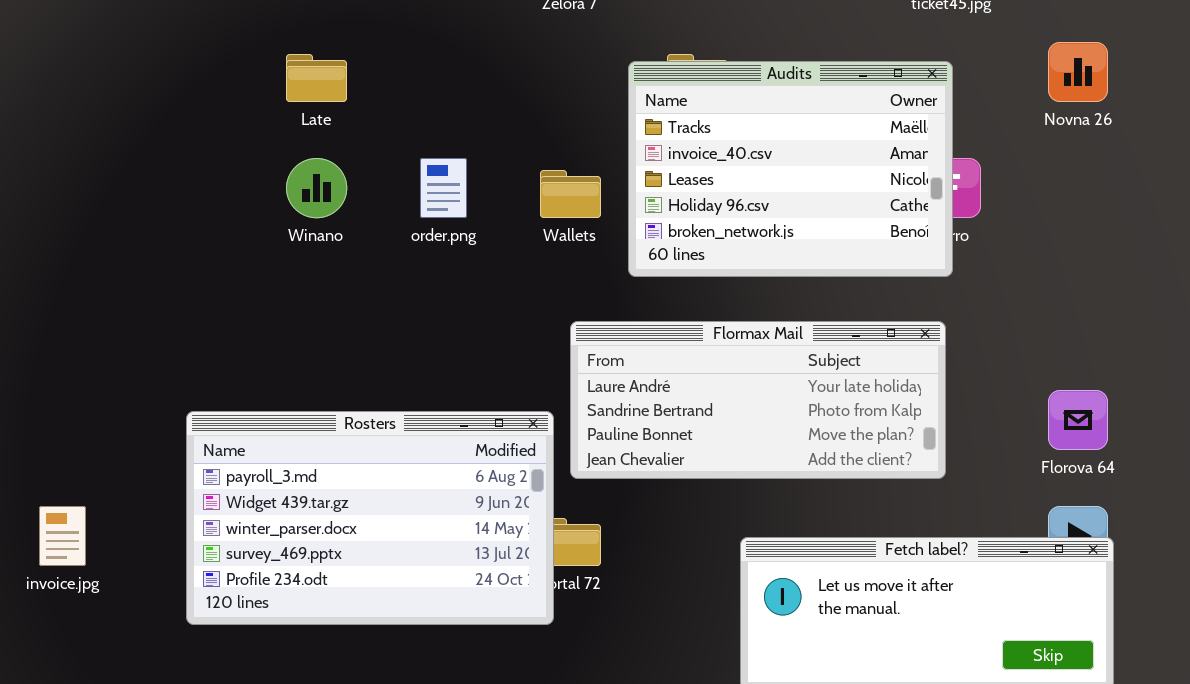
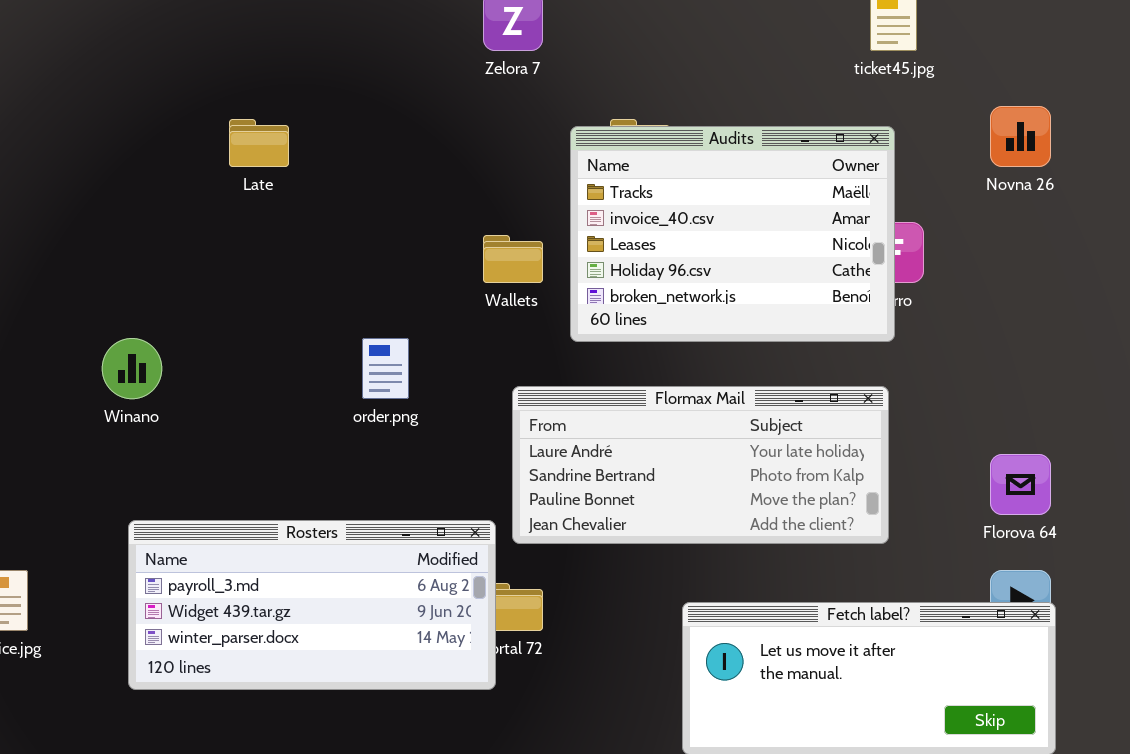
Winano: [286,158,347,218] -> [102,338,162,399], moved
order.png: [420,158,467,218] -> [362,338,409,399], moved
Rosters: [186,411,554,625] -> [128,520,496,690], resized

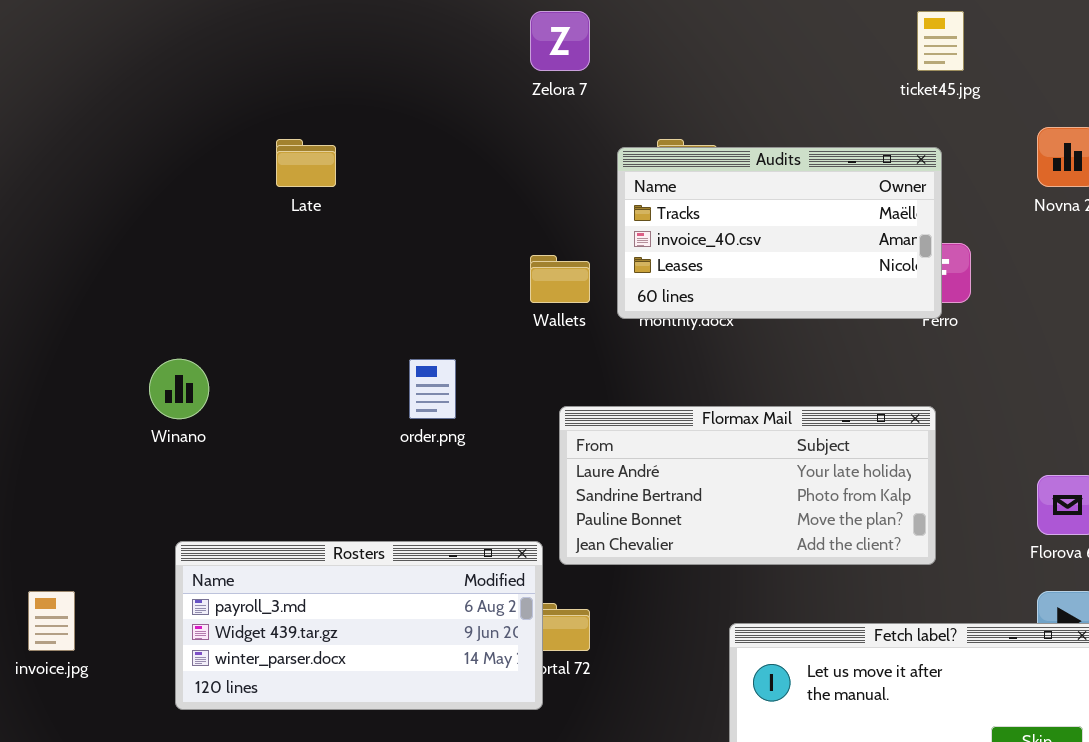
Audits: [570,126,895,342] -> [617,147,942,319], resized

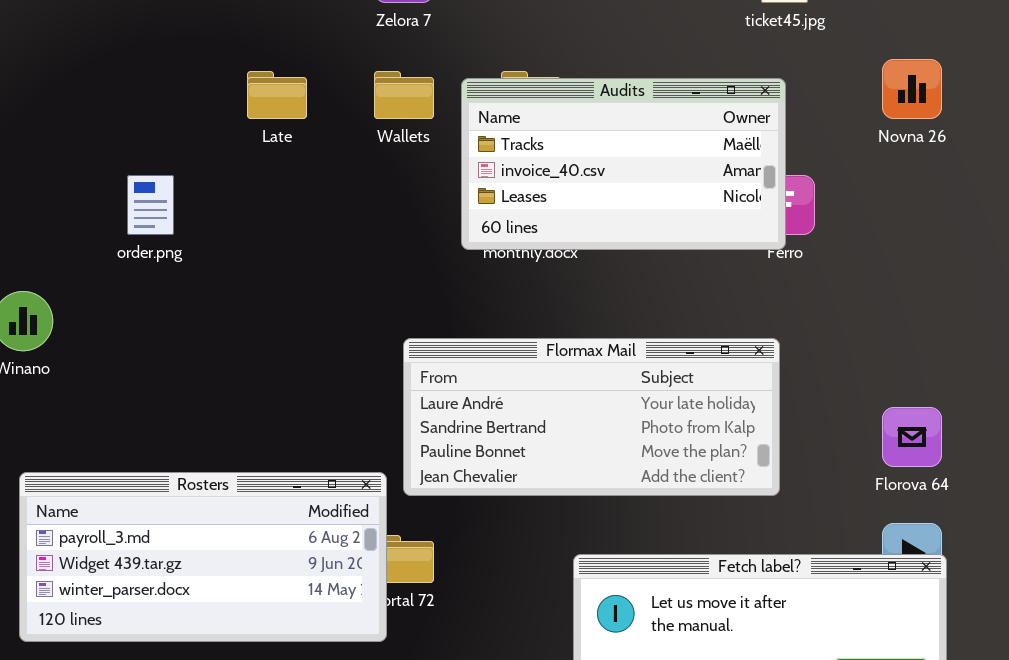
Late: [276,139,336,187] -> [247,71,307,119], moved
Wallets: [530,255,590,303] -> [374,71,434,119], moved
order.png: [409,359,456,419] -> [127,175,174,235], moved

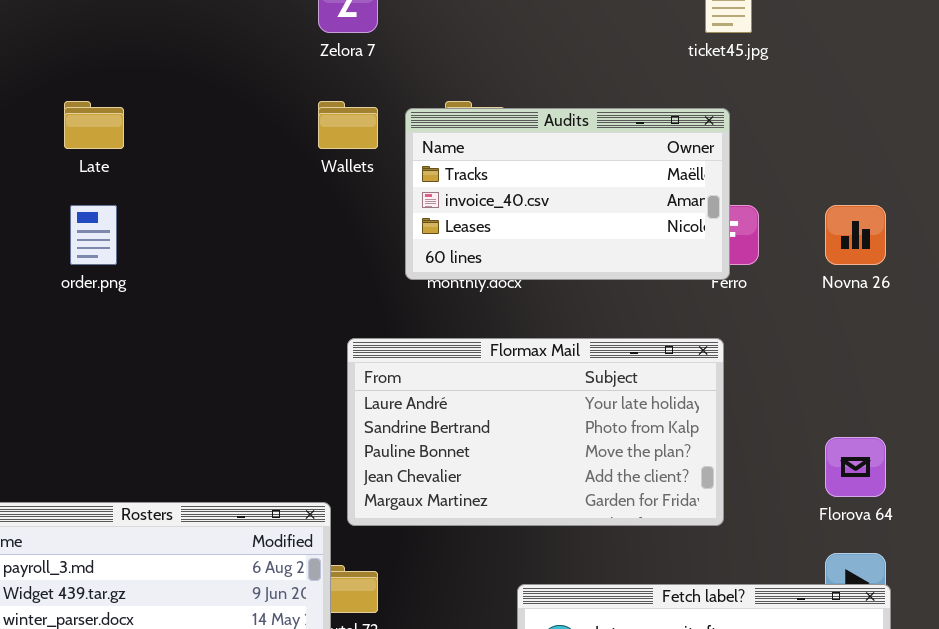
Novna 26: [882,59,942,119] -> [825,205,886,265], moved
Late: [247,71,307,119] -> [64,101,124,149], moved
Flormax Mail: [403,338,780,496] -> [347,338,724,526], resized

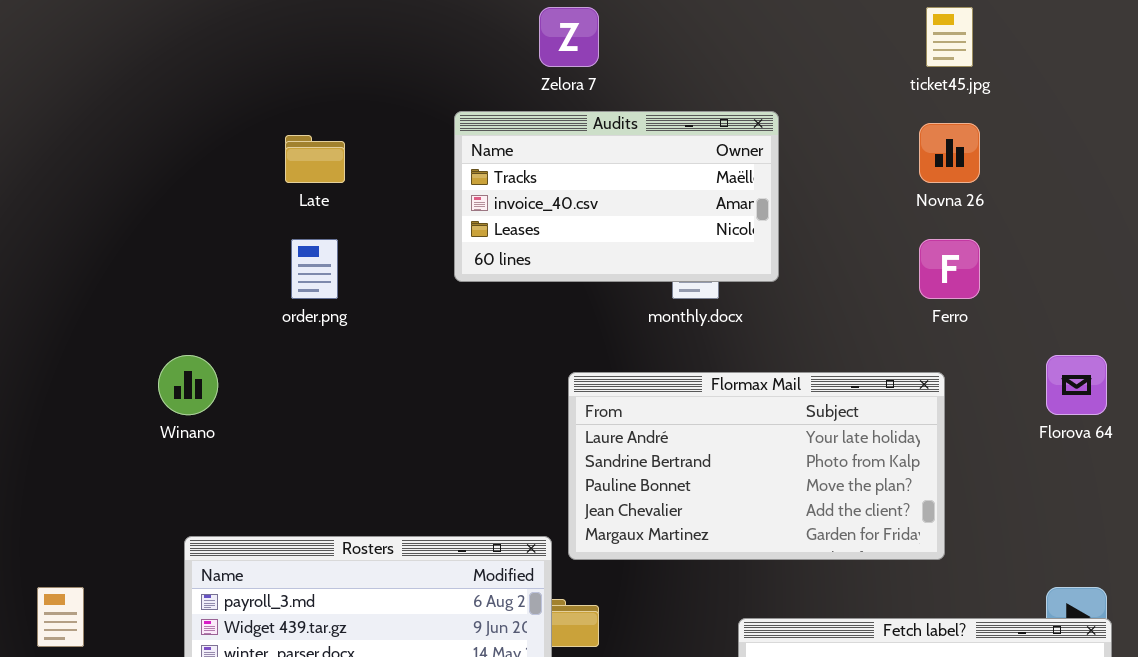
Audits: [405,108,730,280] -> [454,111,779,282], moved
Novna 26: [825,205,886,265] -> [919,123,980,183], moved
Florova 64: [825,437,886,497] -> [1046,355,1107,415], moved

